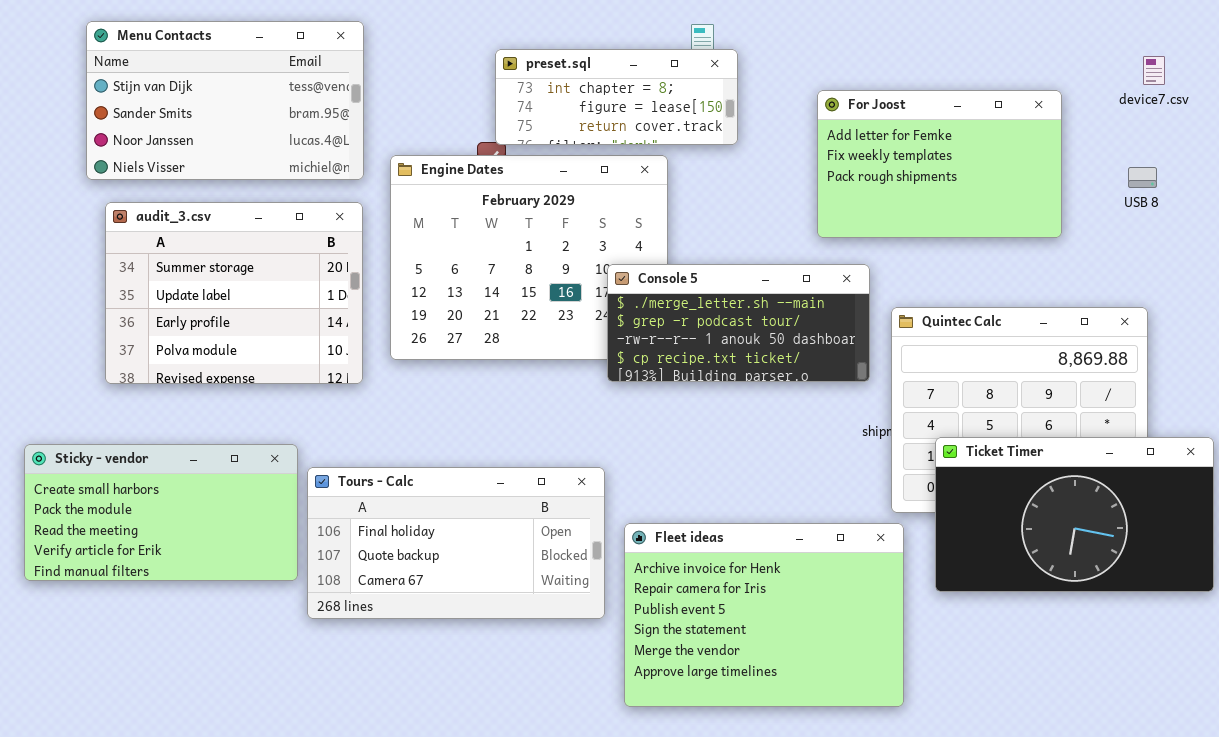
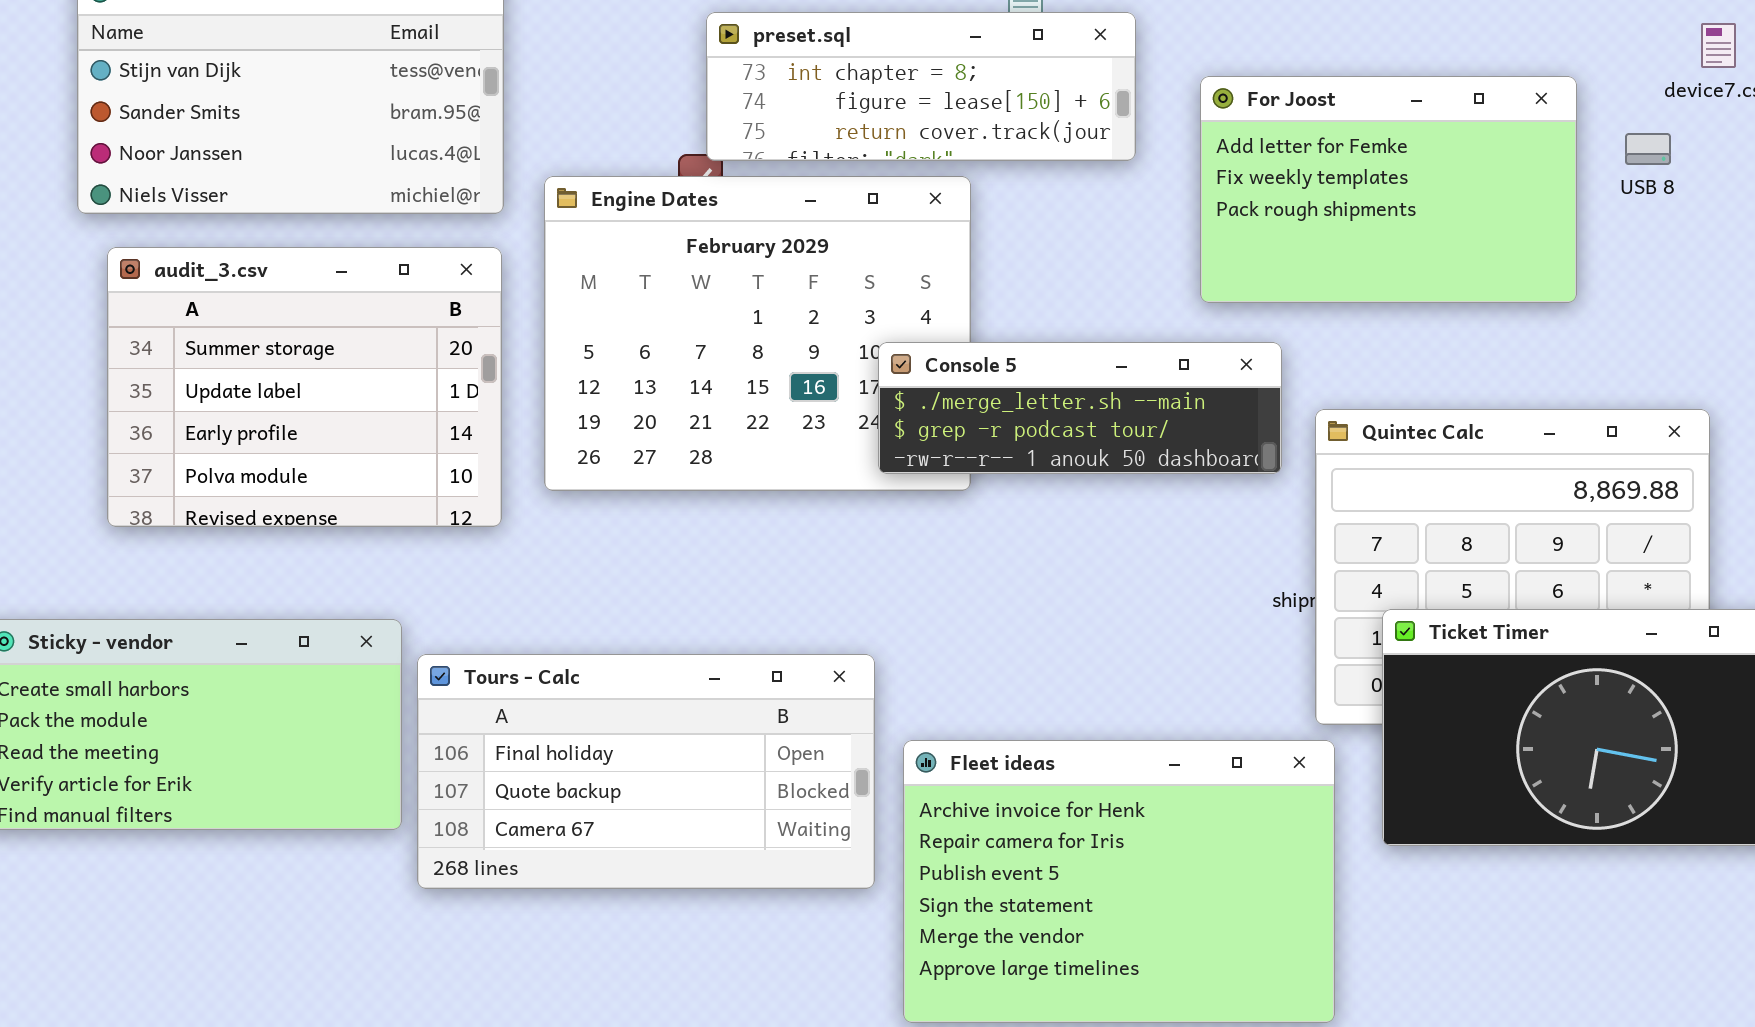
preset.sql: [495,49,738,145] -> [706,12,1136,161], resized
USB 8: [1128,167,1157,188] -> [1625,133,1671,165], moved
Console 5: [607,264,870,382] -> [878,342,1282,474], resized

